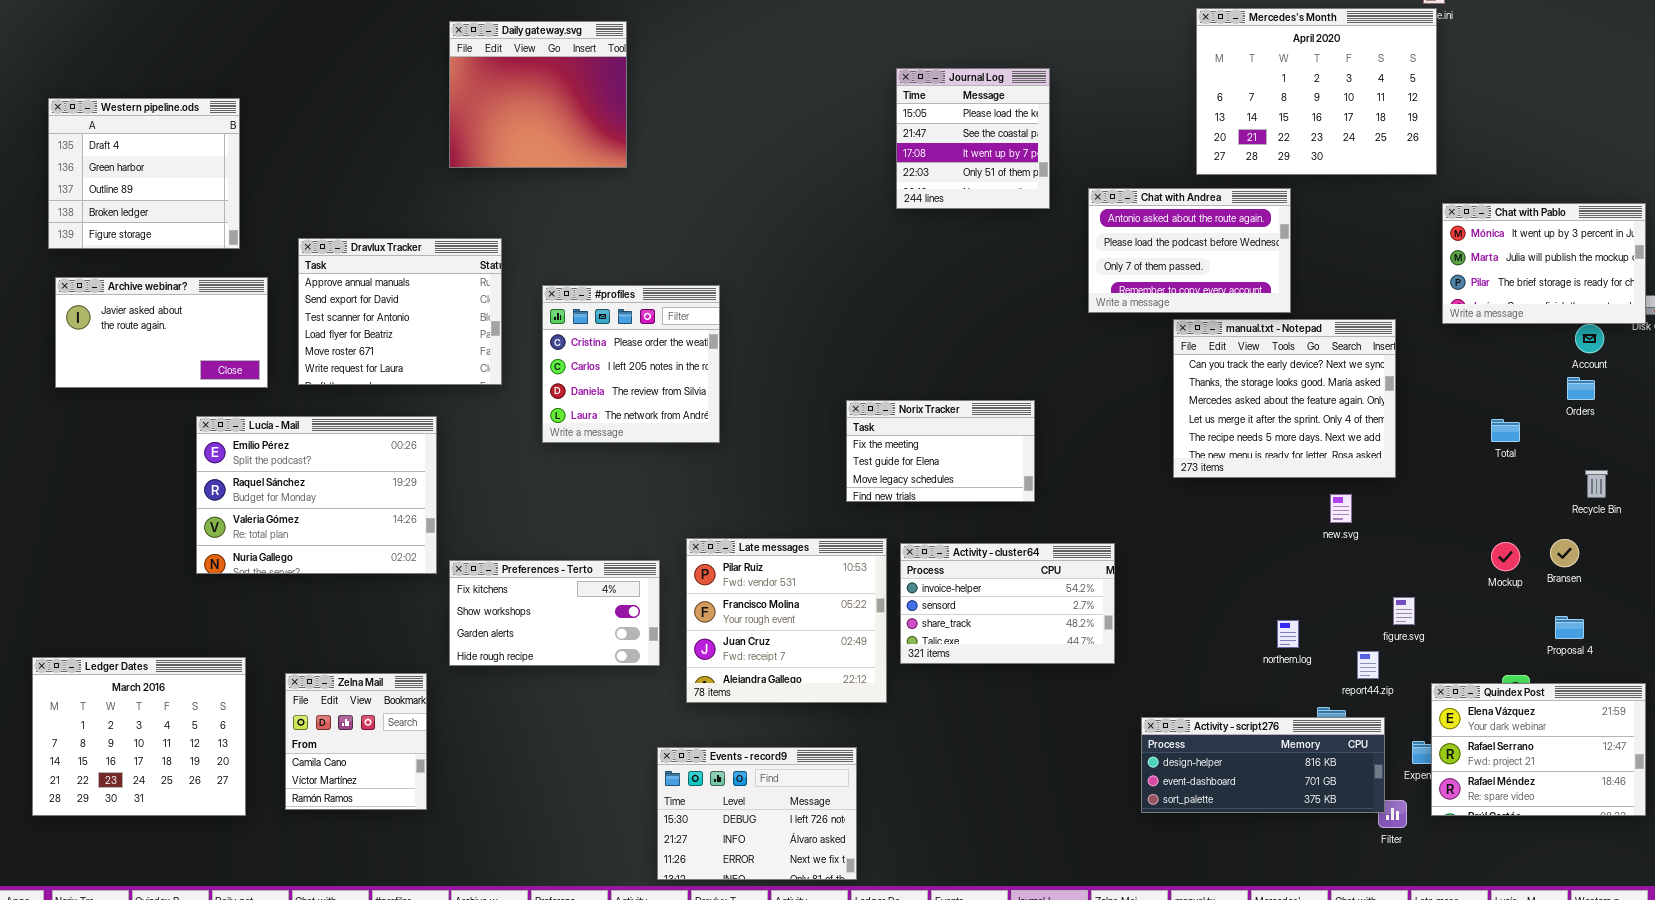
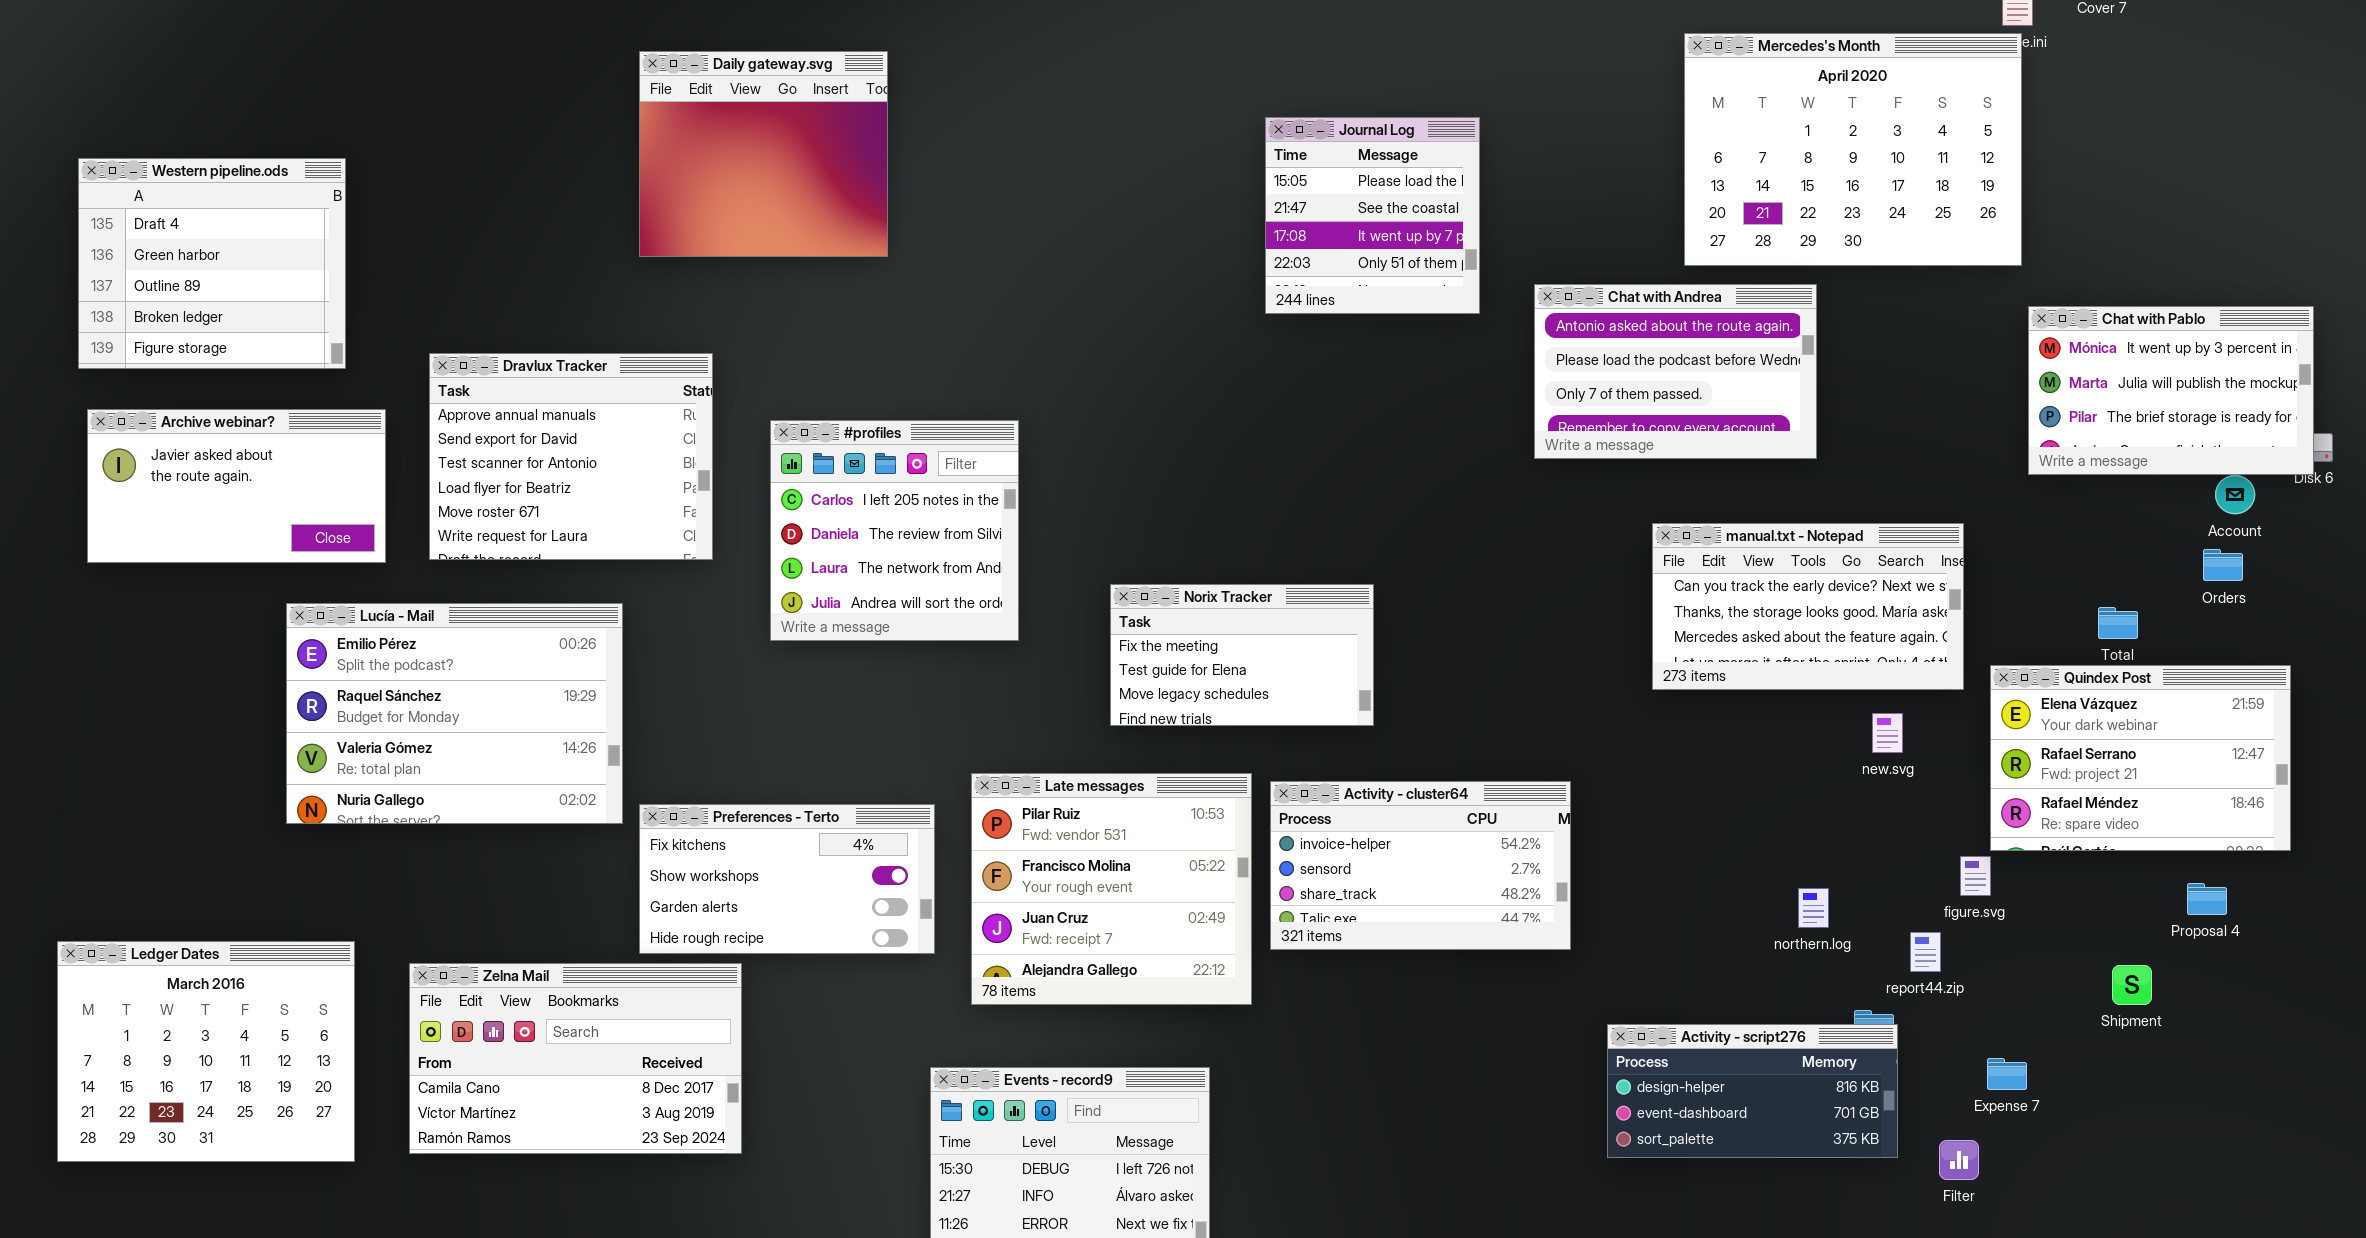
#profiles: [542,285,720,443] -> [770,420,1019,641], scrolled down 1 row
manual.txt - Notepad: [1173,319,1396,478] -> [1652,523,1964,690], resized
Norix Tracker: [846,400,1035,502] -> [1110,584,1374,726], moved
Zelna Mail: [285,673,427,810] -> [409,963,742,1154], resized
Quindex Post: [1431,683,1646,816] -> [1990,665,2291,851], moved
Activity - script276: [1141,717,1385,813] -> [1607,1024,1898,1158], resized

